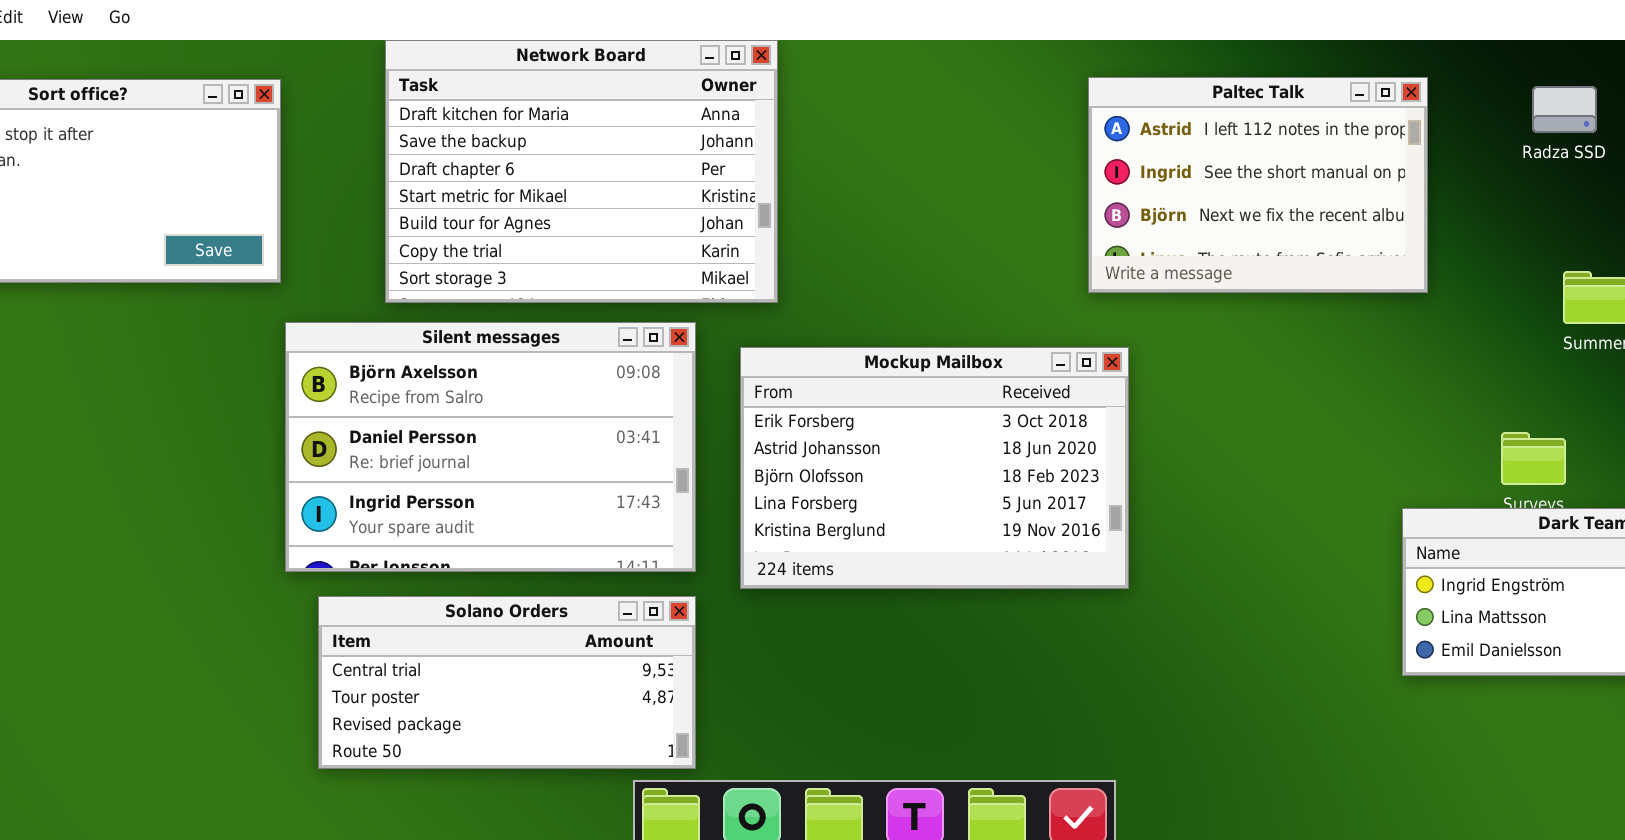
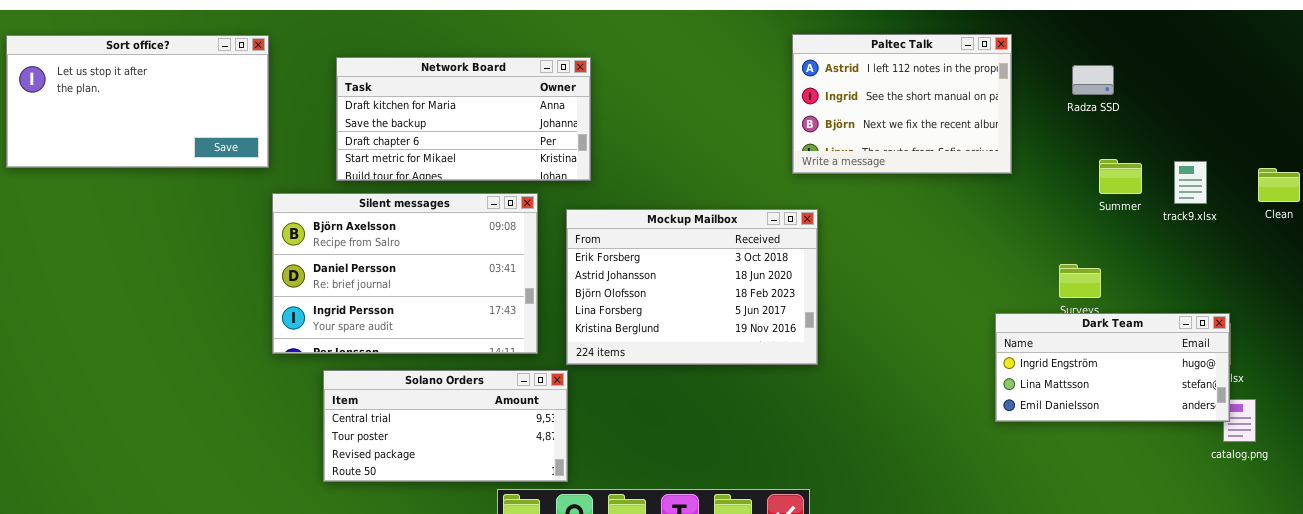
Network Board: [385,40,778,303] -> [336,57,591,181], resized
Radza SSD: [1532,86,1597,133] -> [1072,65,1114,95], moved
Solano Orders: [318,596,696,769] -> [323,370,568,482], moved

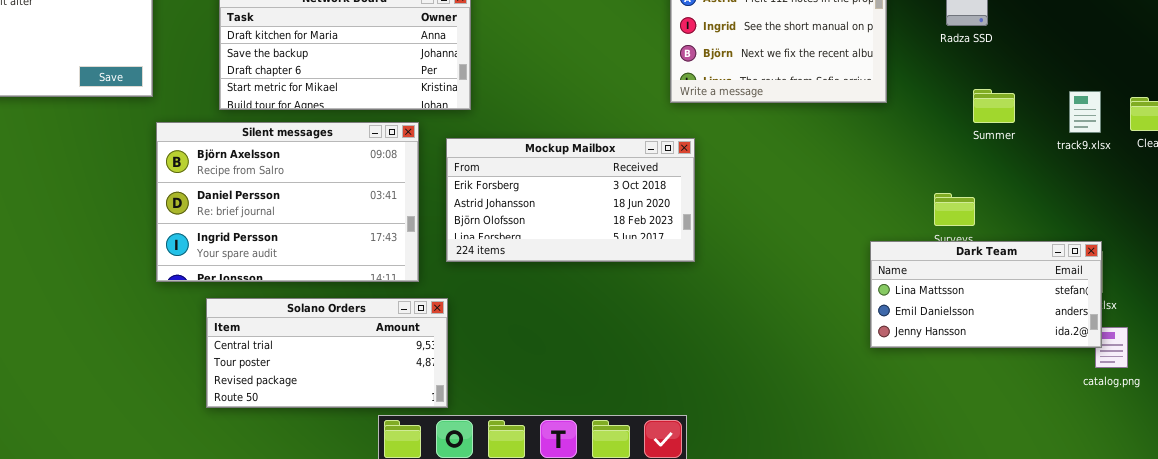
track9.xlsx: [1174,161,1207,204] -> [1069,91,1101,133], moved
Mockup Mailbox: [566,209,818,365] -> [446,138,695,262], resized
Dark Team: [995,313,1230,422] -> [870,241,1102,348], scrolled down 1 row

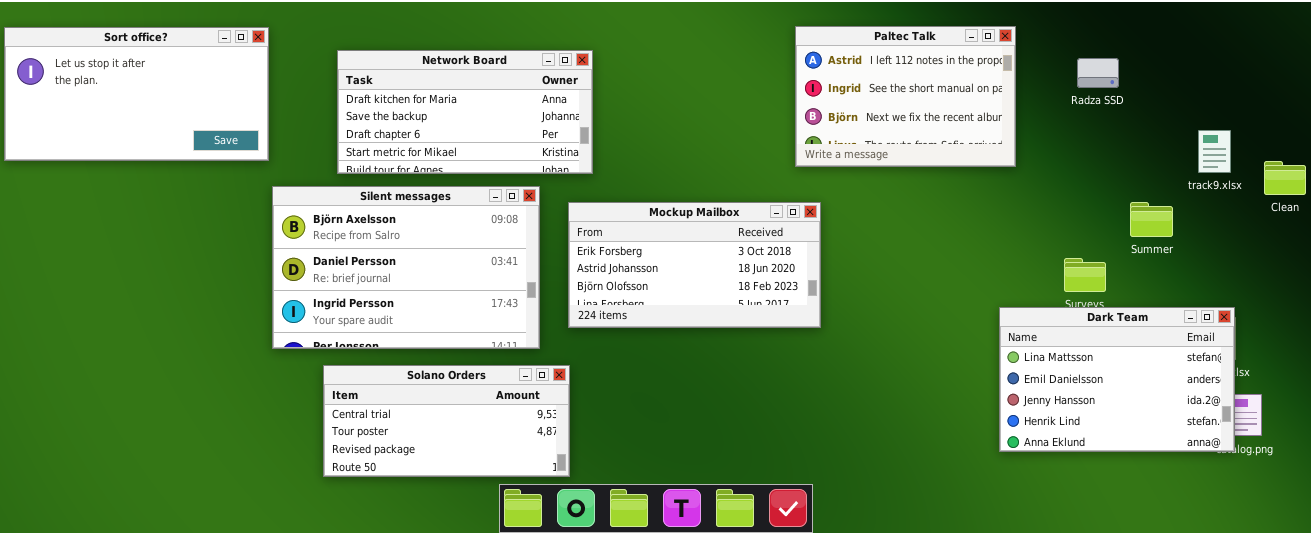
Summer: [973,89,1015,123] -> [1130,202,1173,237], moved
track9.xlsx: [1069,91,1101,133] -> [1198,130,1231,173], moved
Dark Team: [870,241,1102,348] -> [999,307,1235,452], resized

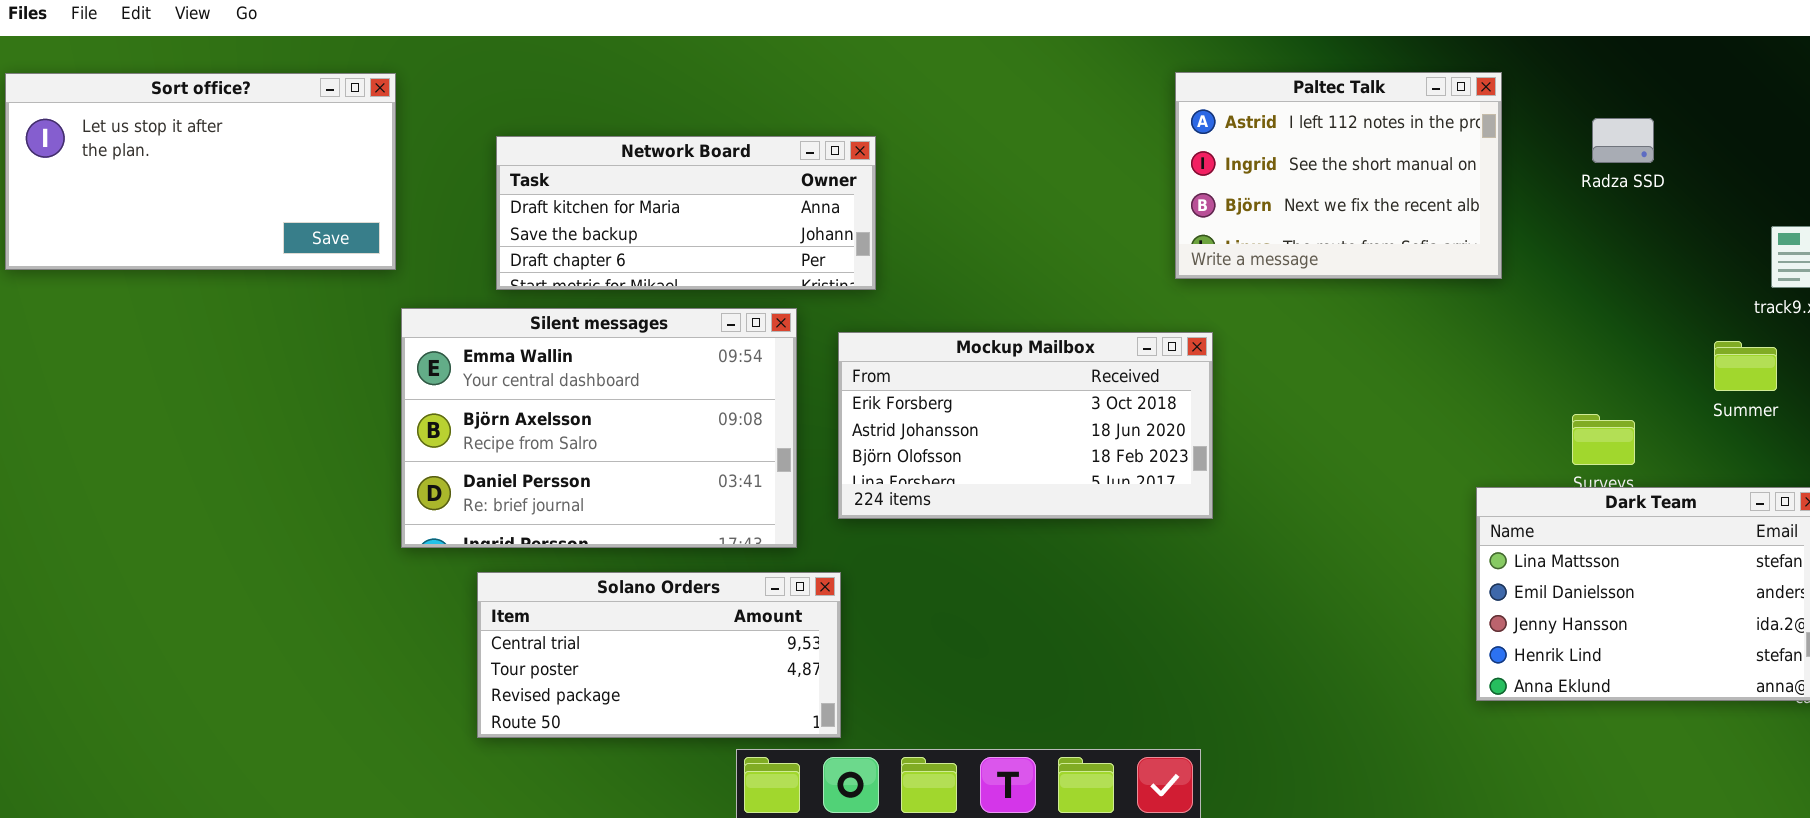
Network Board: [337,50,593,174] -> [496,136,876,290], resized
Silent messages: [272,186,540,349] -> [401,308,797,548], scrolled up 1 row
Summer: [1130,202,1173,237] -> [1714,341,1777,391], moved

